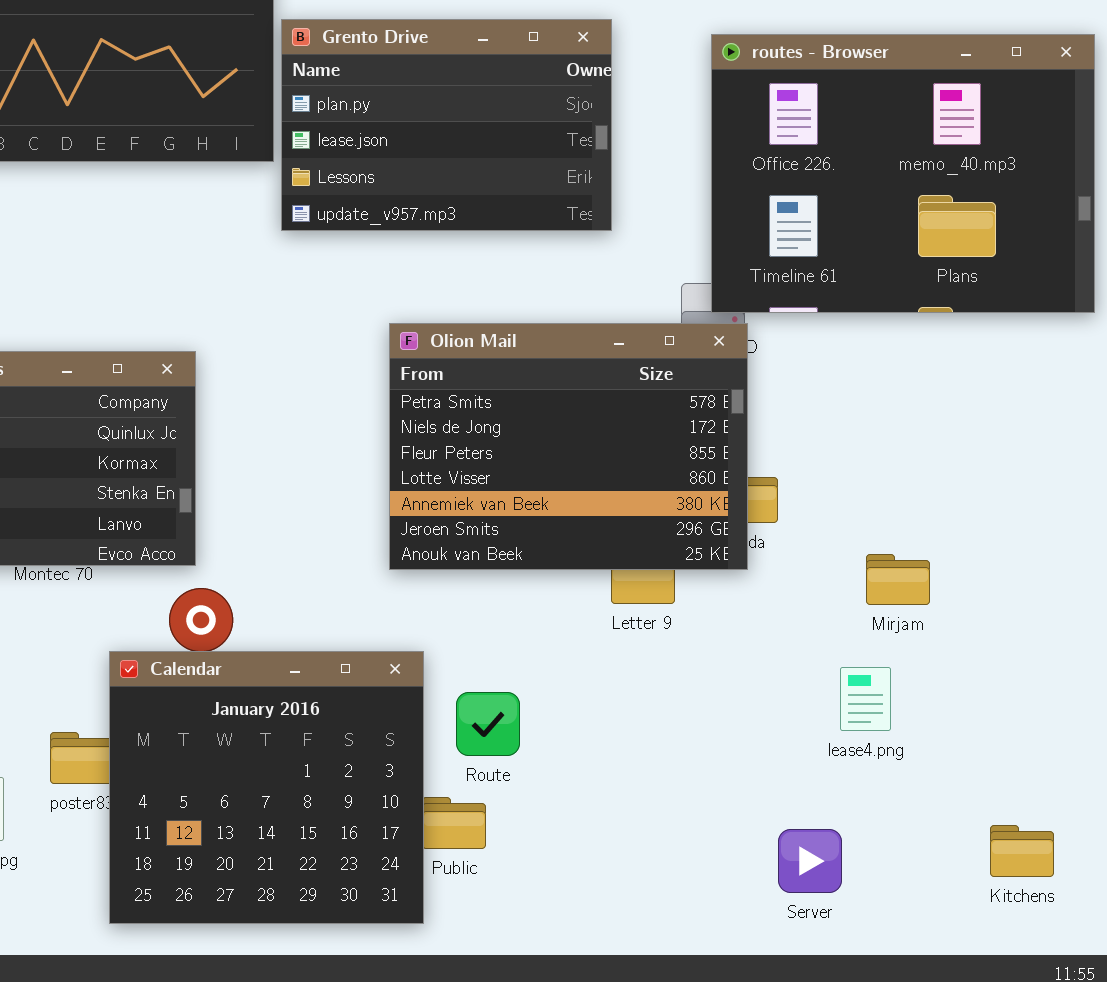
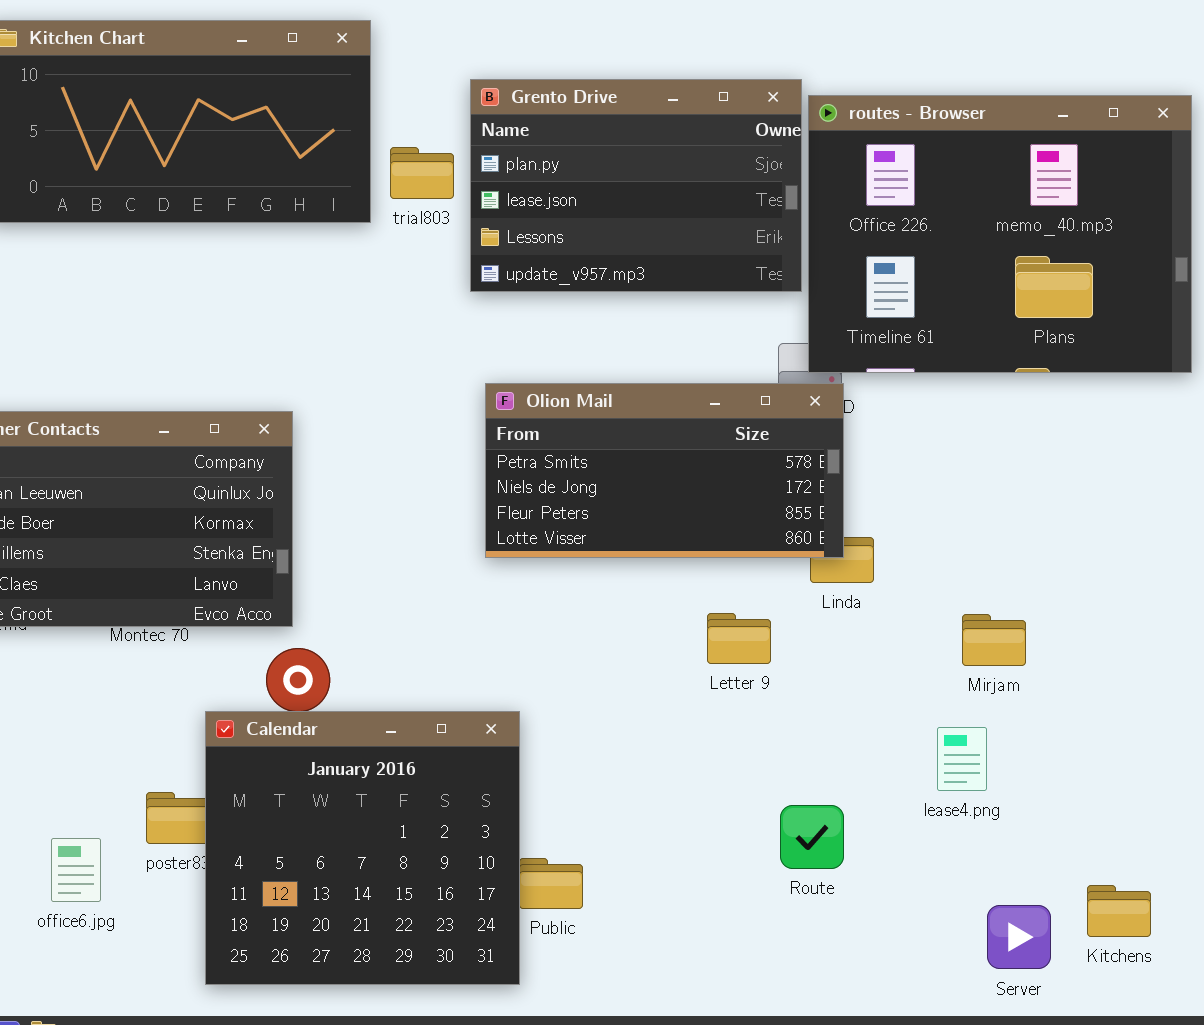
Grento Drive: [281,19,612,231] -> [470,79,802,292], moved
Olion Mail: [389,323,748,570] -> [485,383,844,558], resized
Route: [456,692,520,756] -> [780,805,844,869], moved
Server: [778,829,842,893] -> [987,905,1051,969], moved

